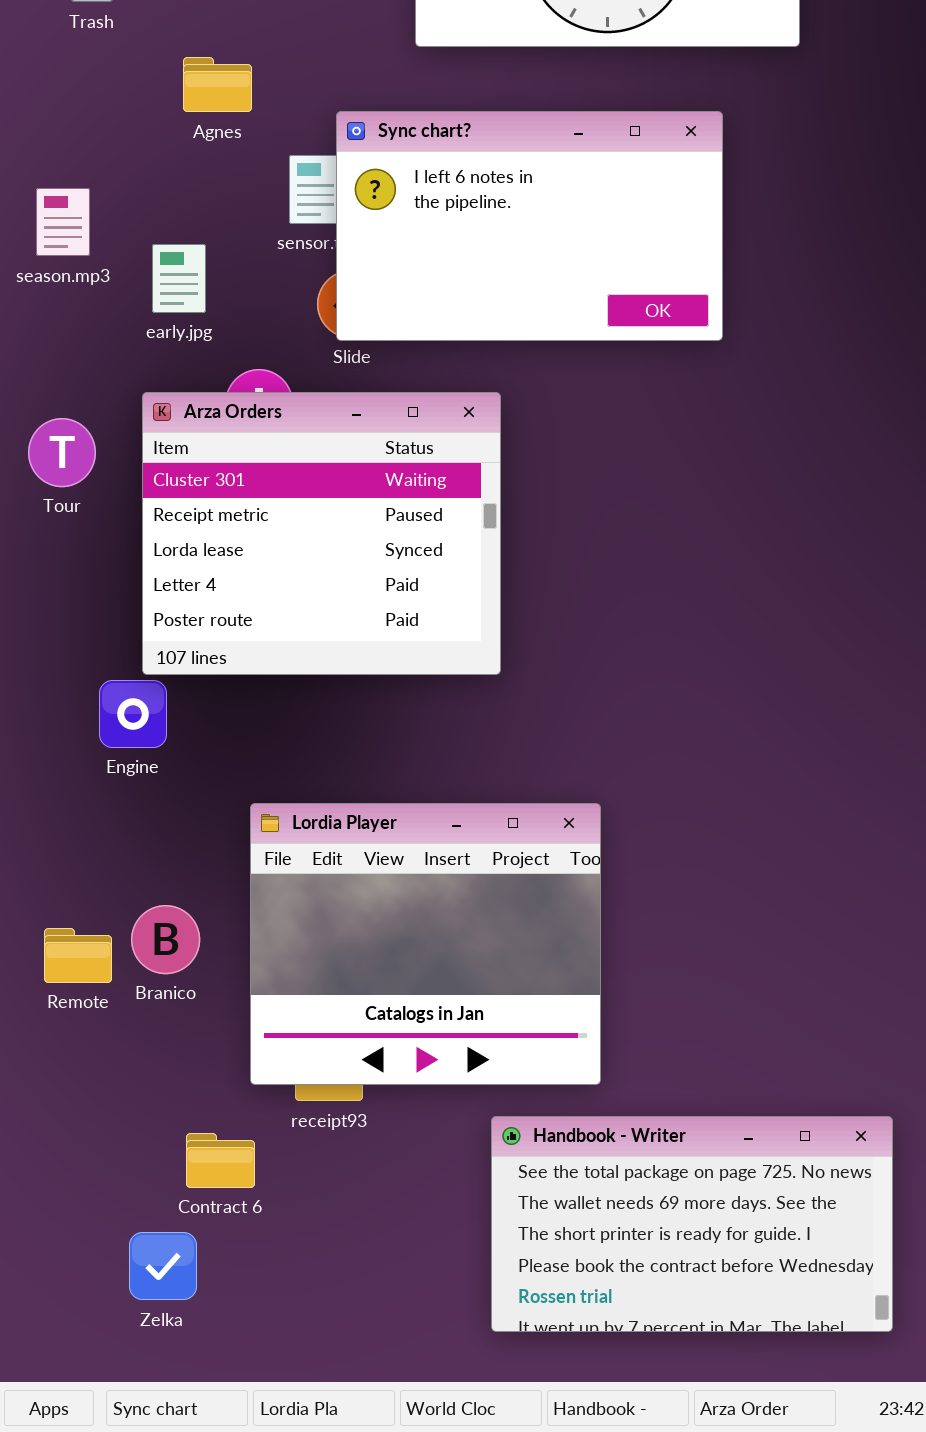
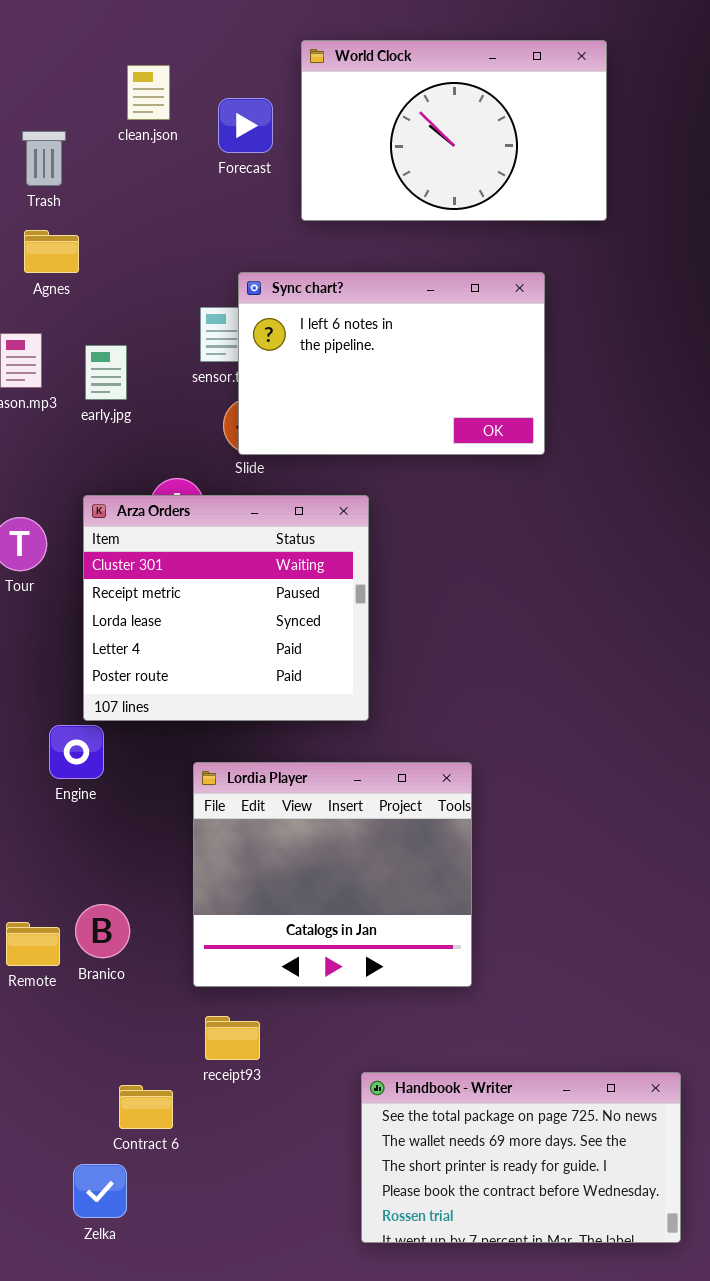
Agnes: [183,57,252,112] -> [24,230,79,273], moved
early.jpg: [152,244,206,313] -> [85,345,127,400], moved
Lordia Player: [250,803,601,1085] -> [193,762,472,987], moved

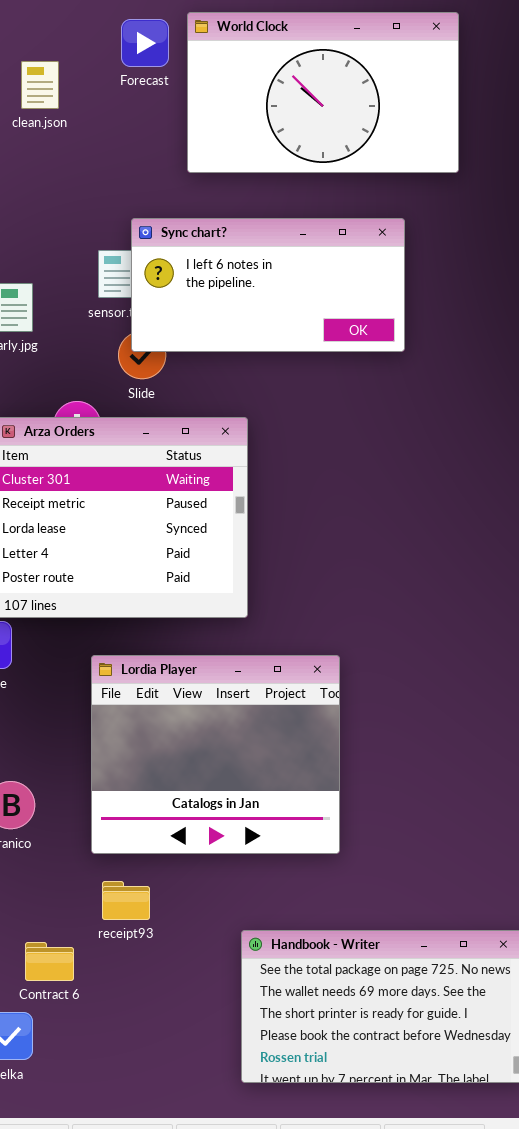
clean.json: [127,65,170,120] -> [21,61,59,109], moved
Forecast: [218,98,273,153] -> [121,19,169,67], moved
Sync chart?: [238,272,545,455] -> [131,218,405,352], resized

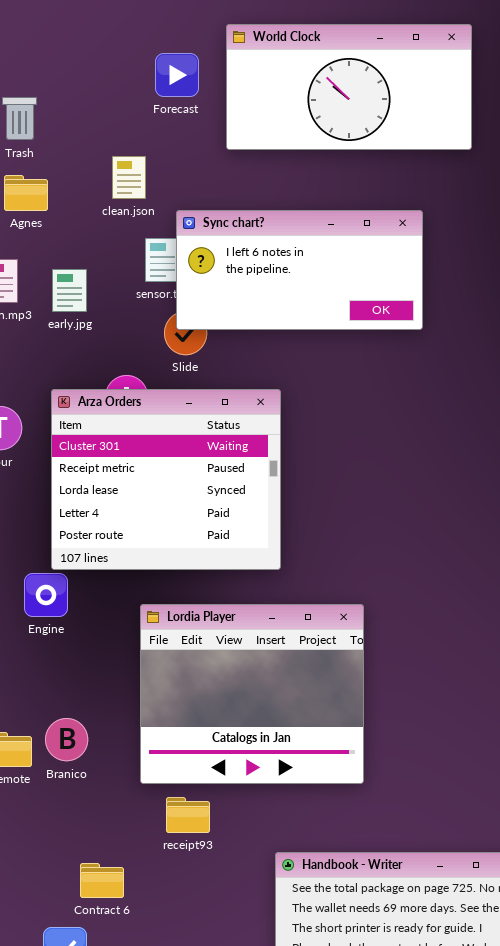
World Clock: [187,12,459,173] -> [226,24,472,150], resized
Forecast: [121,19,169,67] -> [155,53,199,97], moved
clean.json: [21,61,59,109] -> [112,156,146,199], moved
receipt93: [102,881,150,920] -> [166,797,210,833], moved

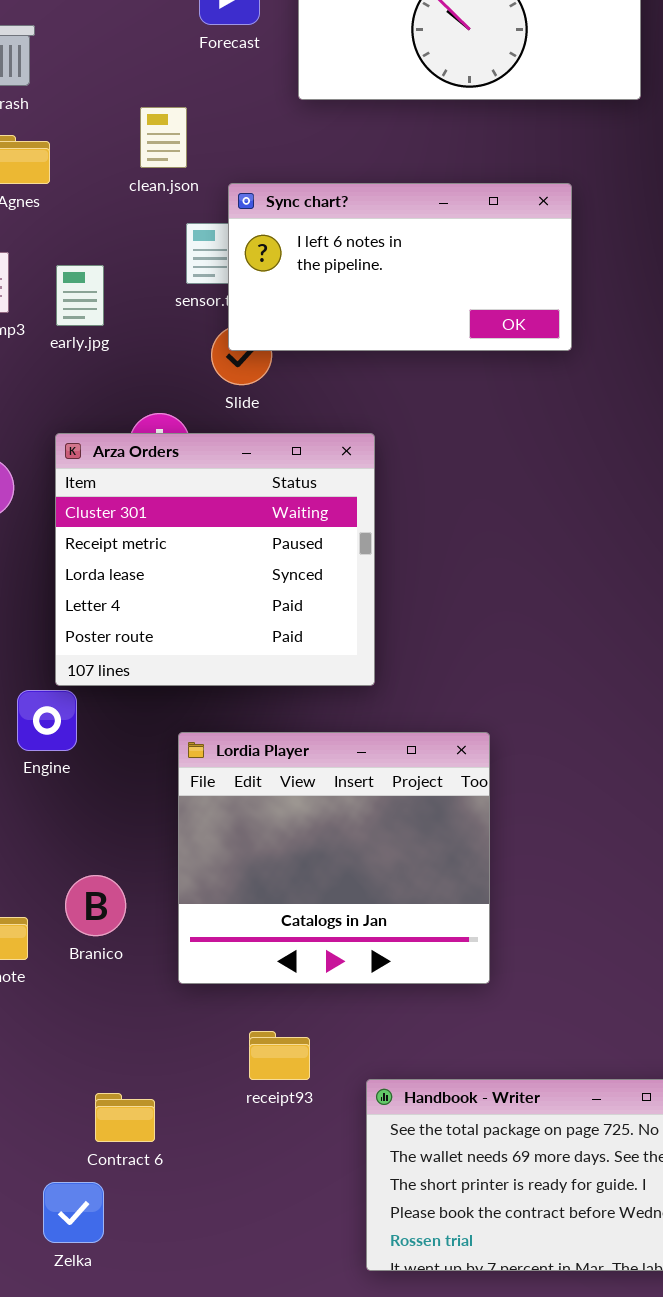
Branico: [45,718,88,761] -> [65,875,126,936], moved
receipt93: [166,797,210,833] -> [249,1031,310,1080], moved

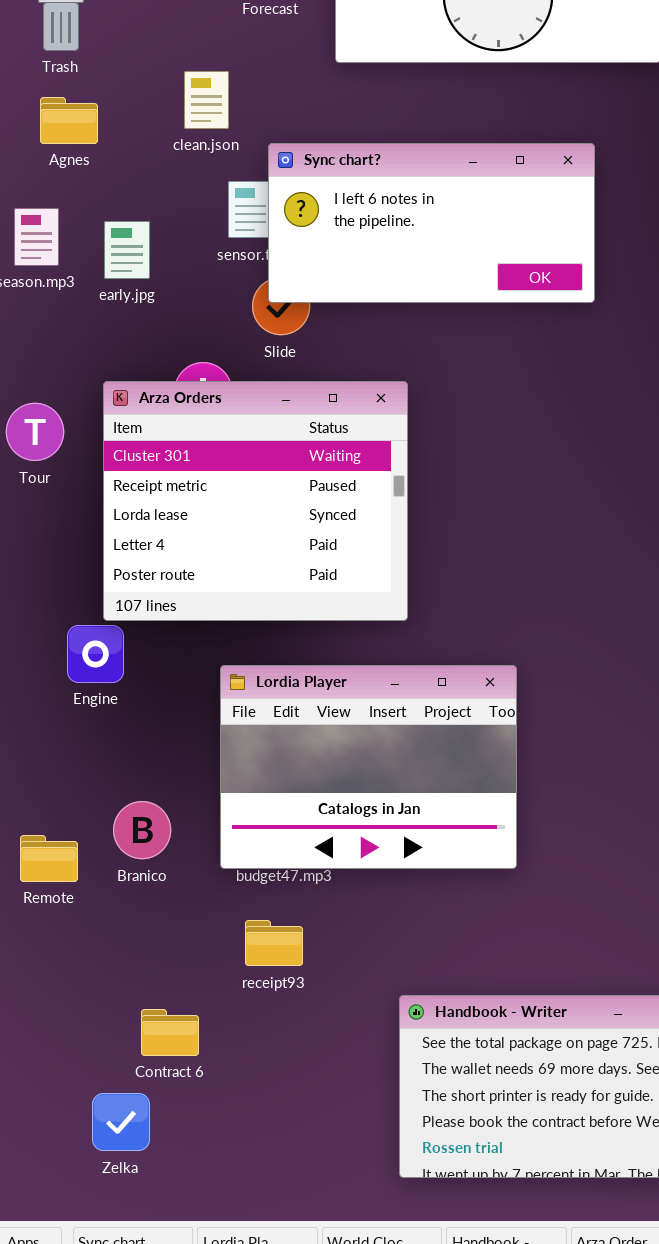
Lordia Player: [178,732,490,984] -> [220,665,517,869], resized
receipt93: [249,1031,310,1080] -> [245,920,303,966], moved

